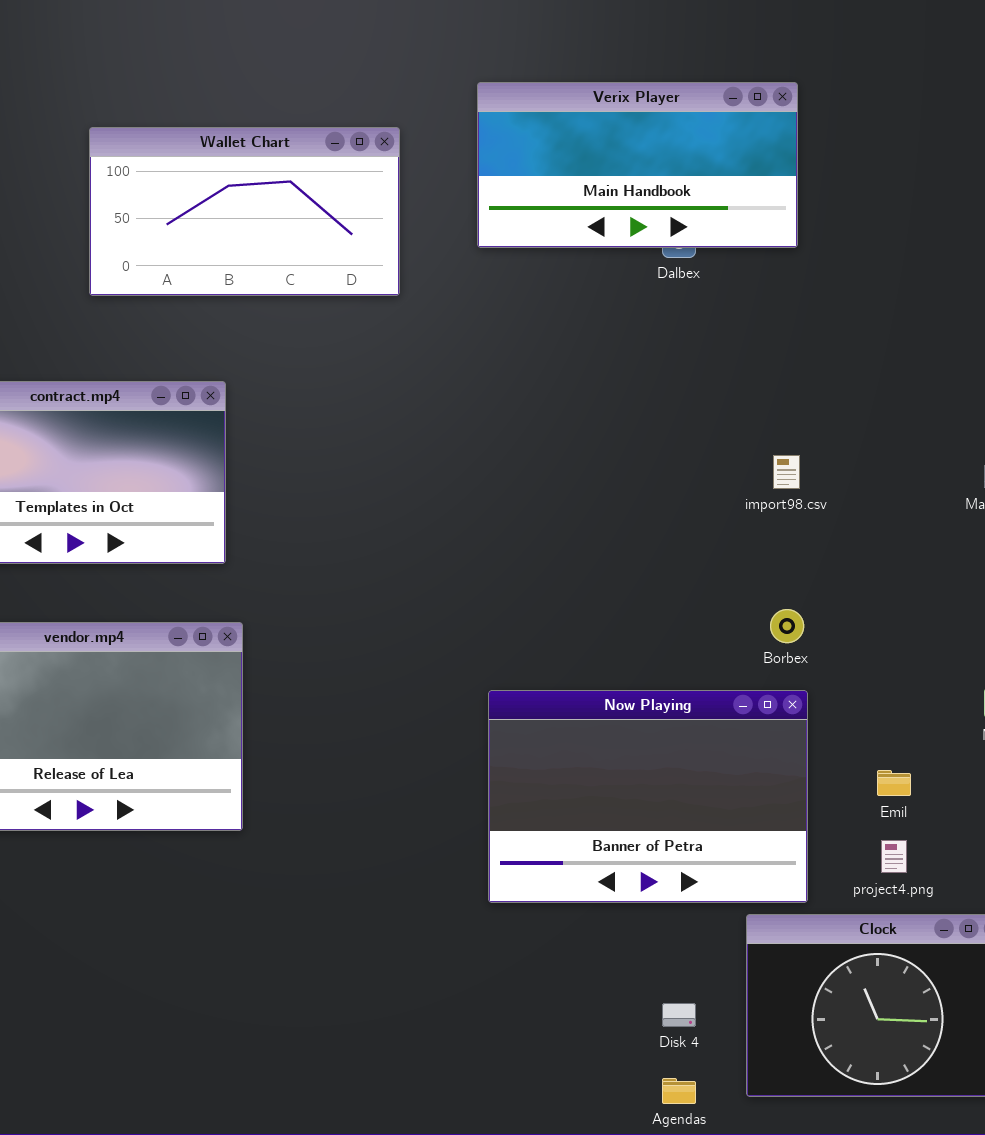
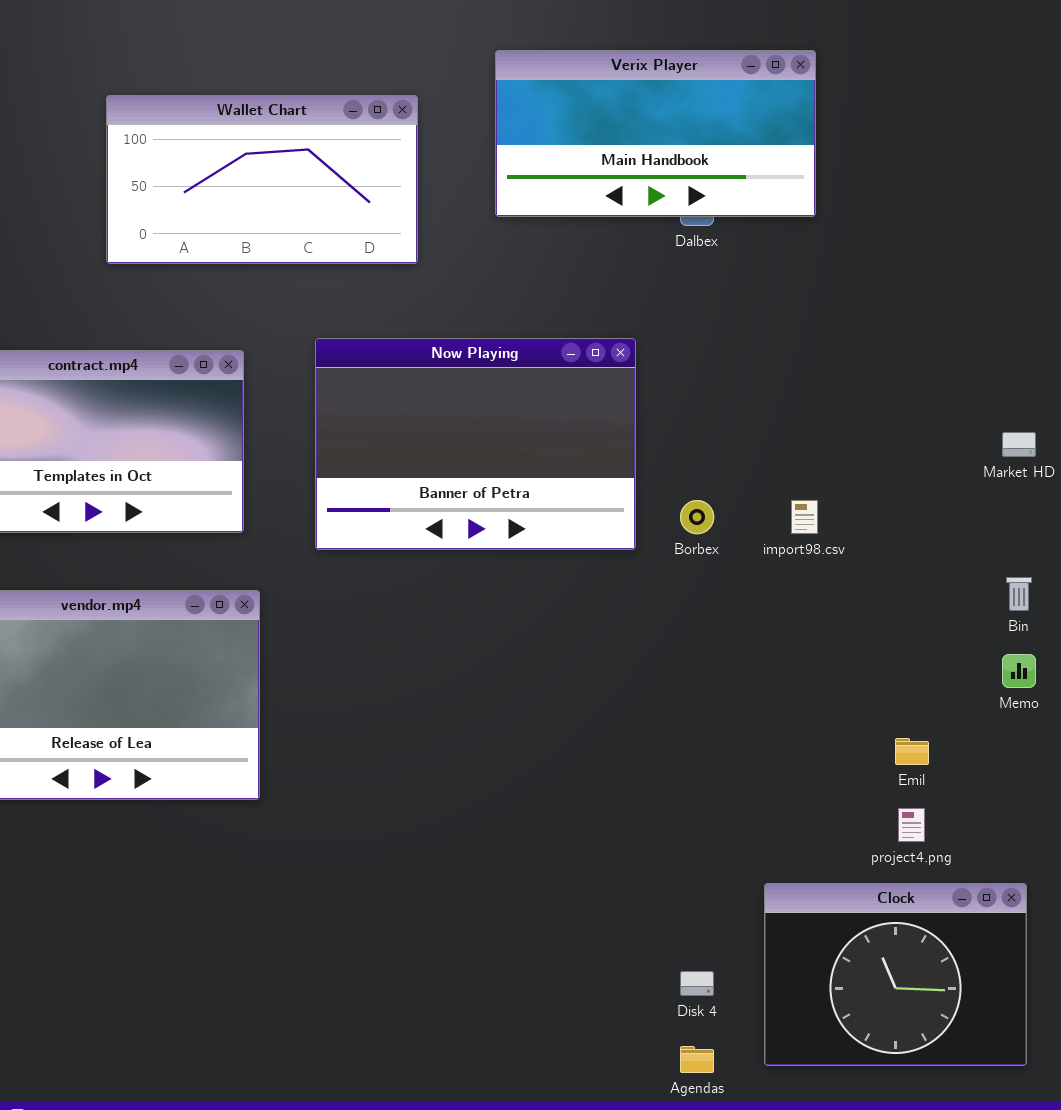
import98.csv: [773,455,800,489] -> [791,500,818,534], moved
Borbex: [770,609,804,643] -> [680,500,714,534], moved
Now Playing: [488,690,808,903] -> [315,338,636,550], moved

